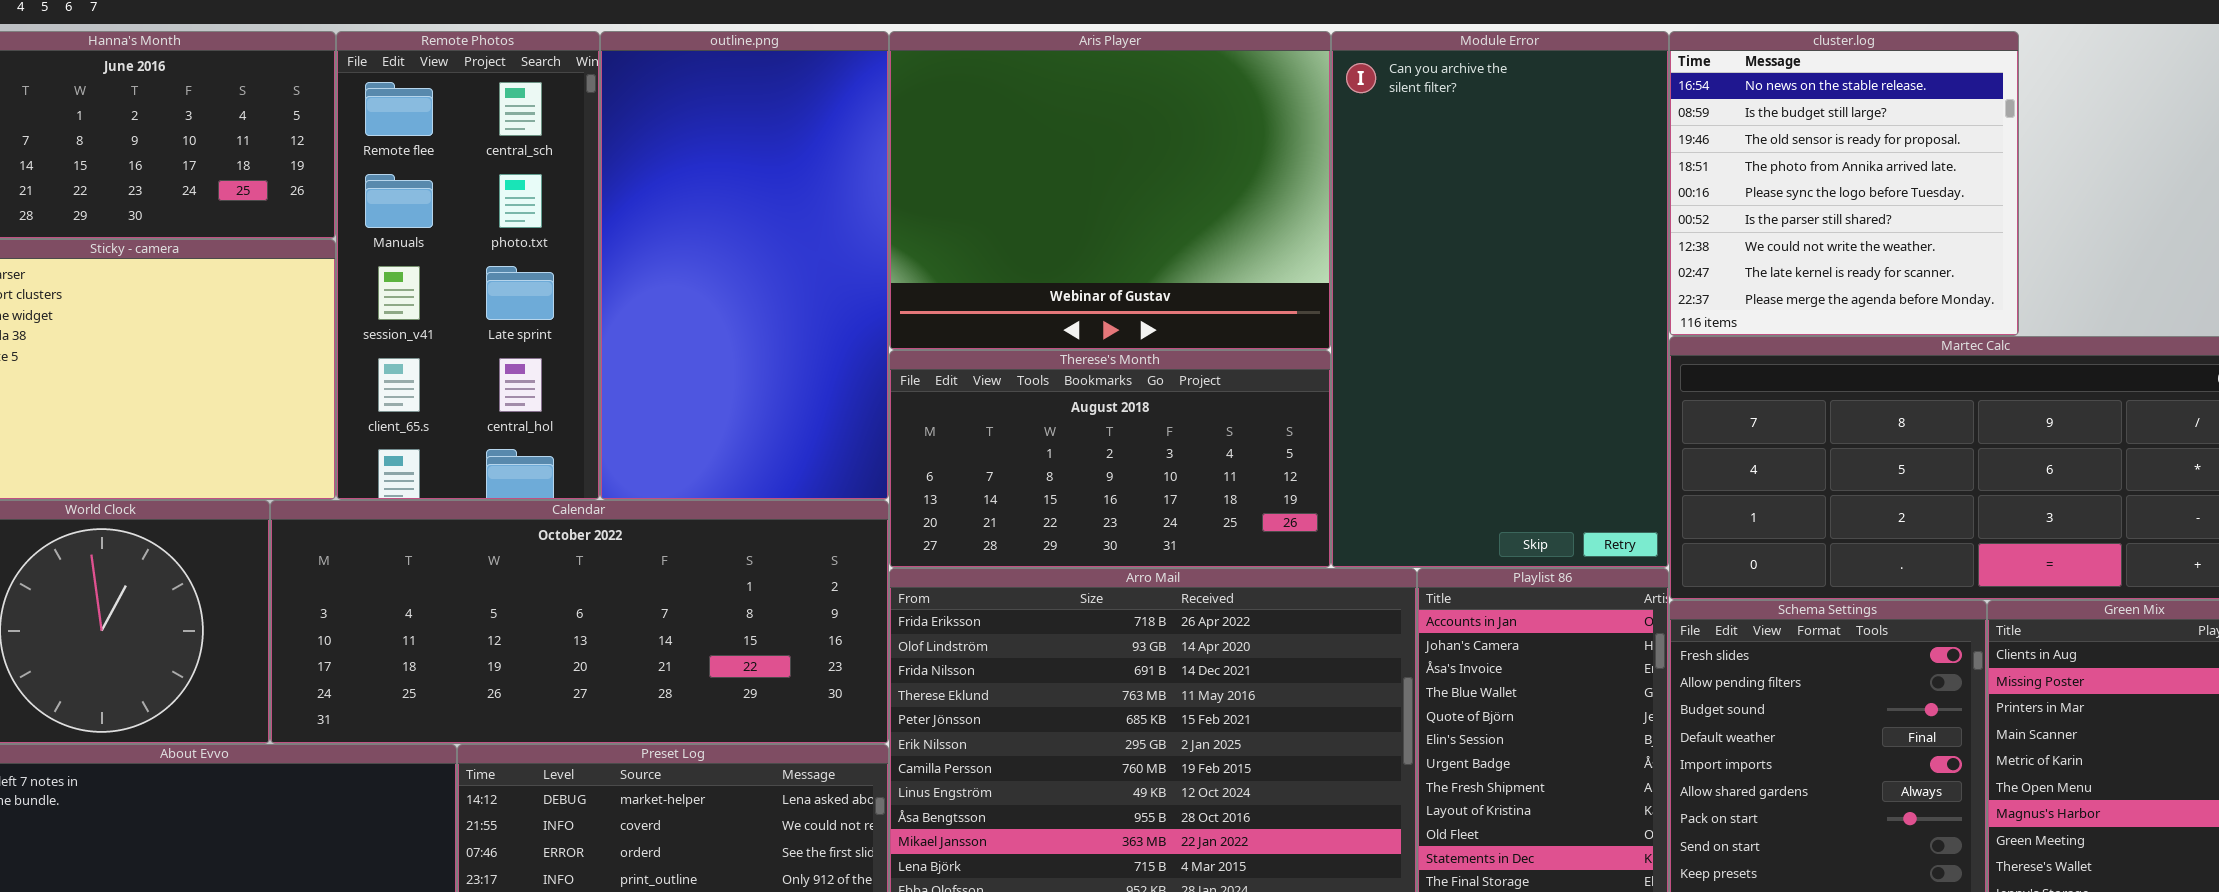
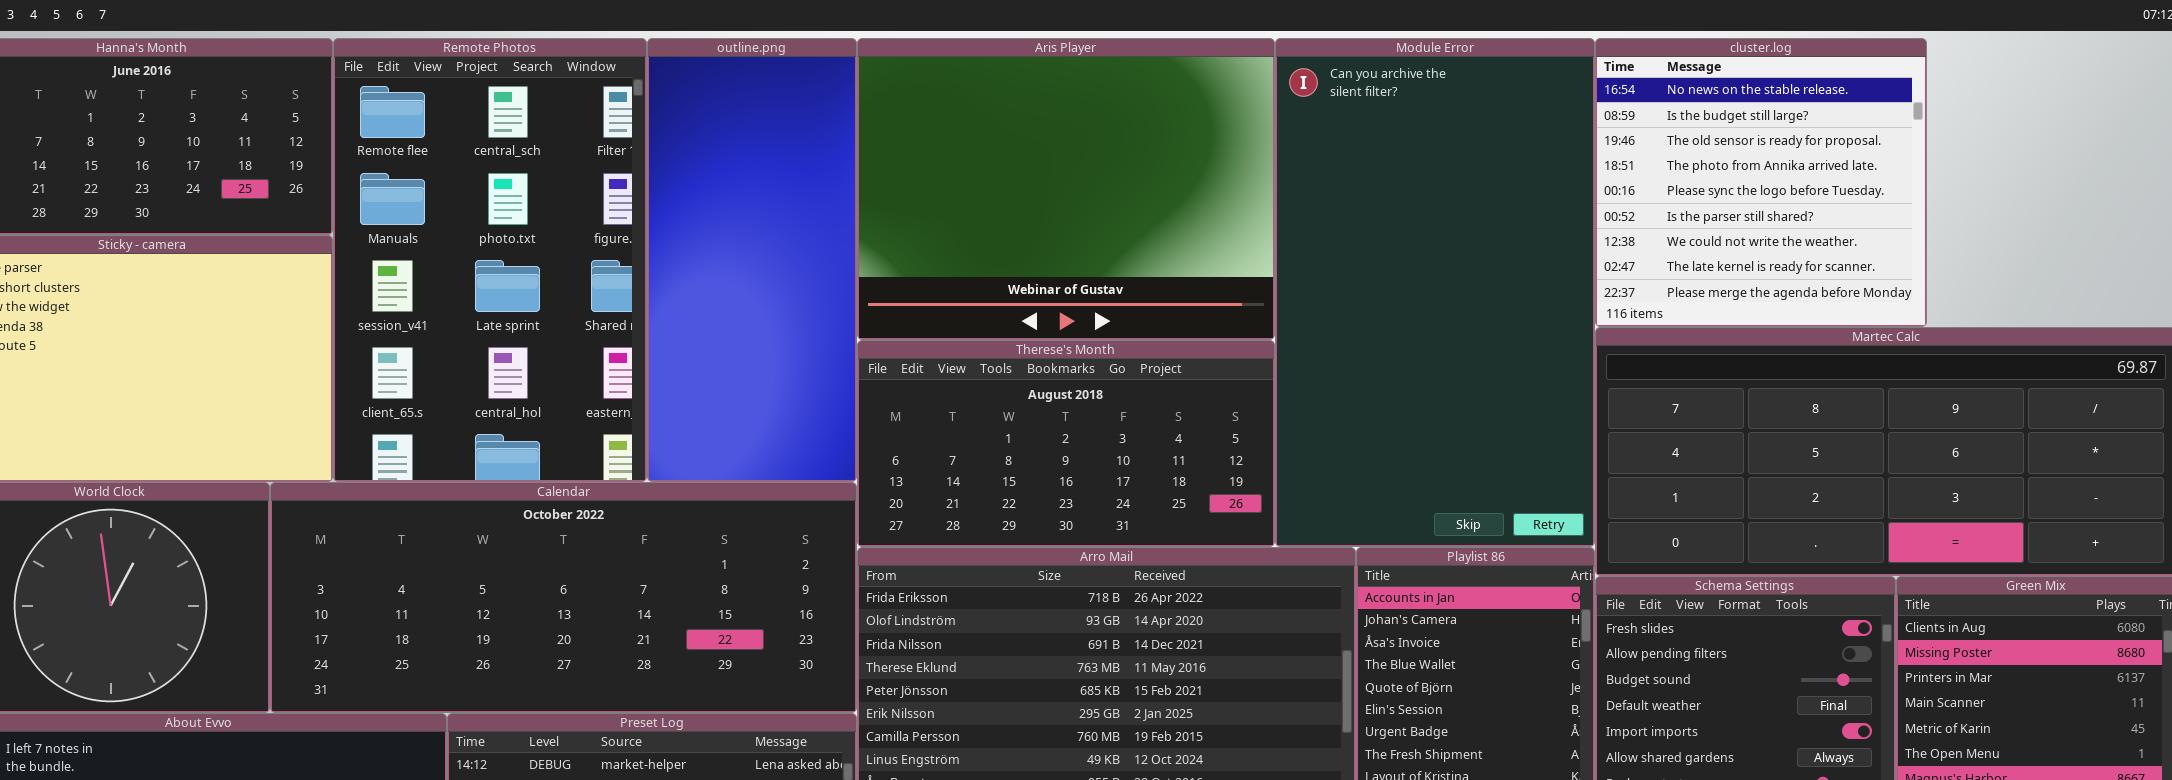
Remote Photos: [336,31,600,500] -> [333,38,647,482], resized
outline.png: [600,31,889,500] -> [647,38,857,482], resized

